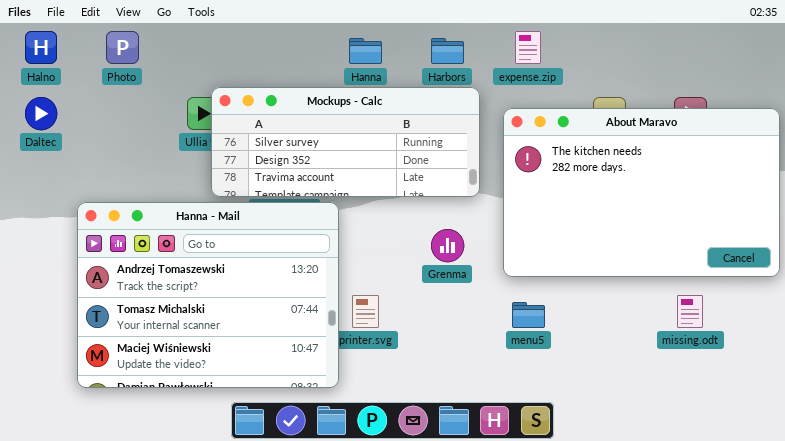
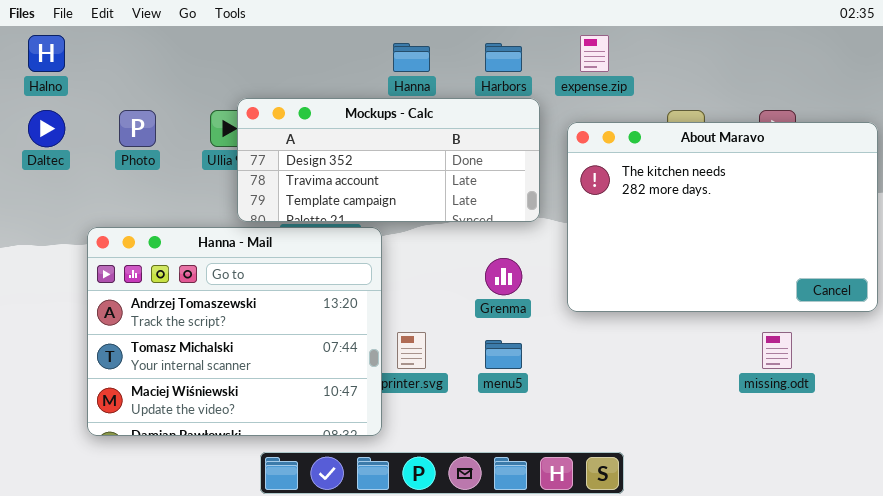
Photo: [106,31,139,64] -> [119,110,156,147], moved
Mockups - Calc: [211,87,480,197] -> [237,98,540,222], scrolled down 1 row
menu5: [512,302,545,328] -> [485,340,522,369], moved

